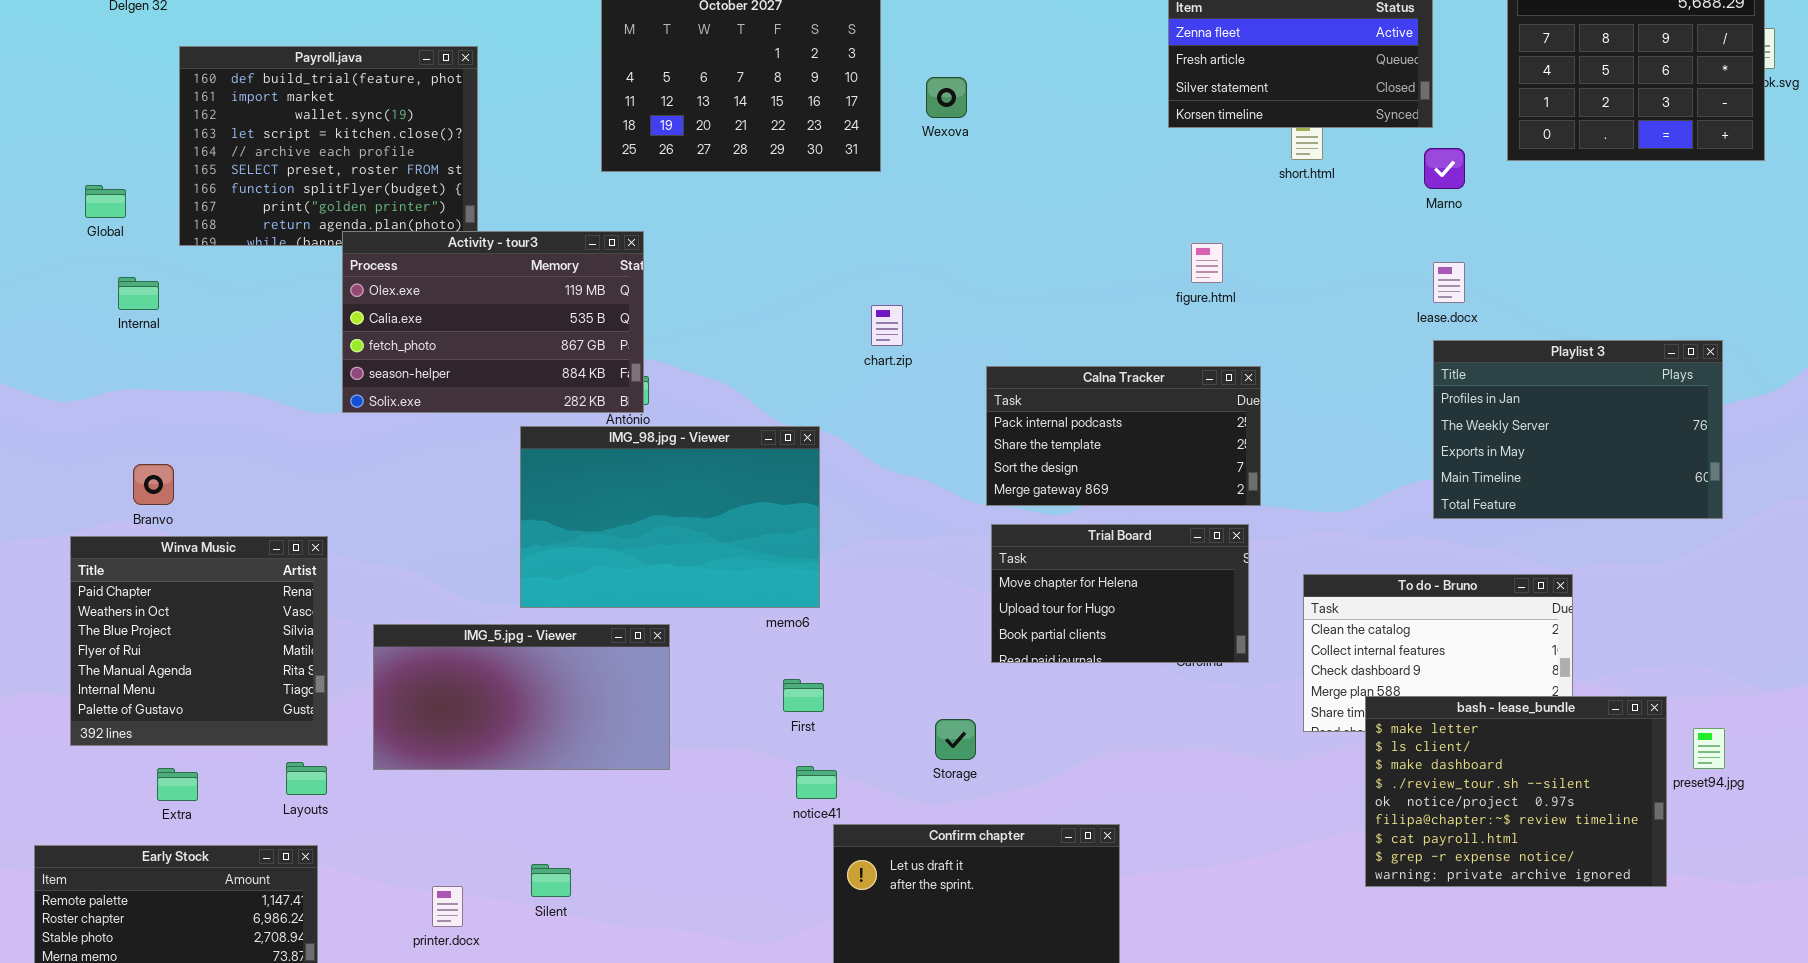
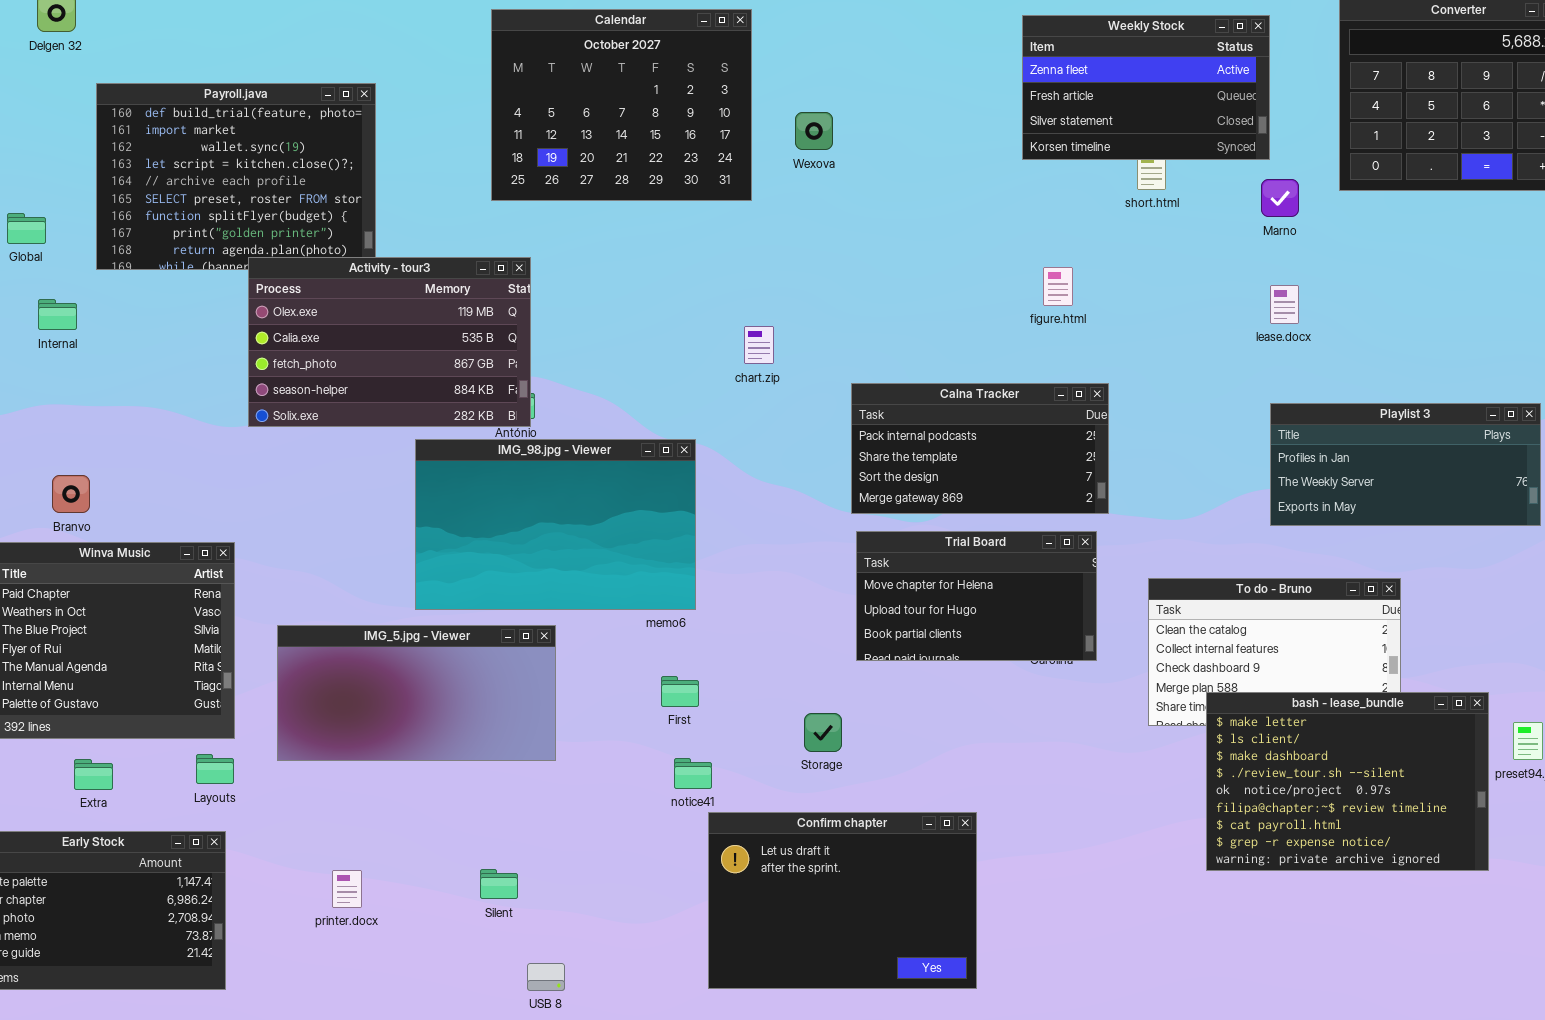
Playlist 3: [1433,340,1723,519] -> [1270,403,1541,526], resized
Silent: [531,864,571,897] -> [480,869,518,899], moved

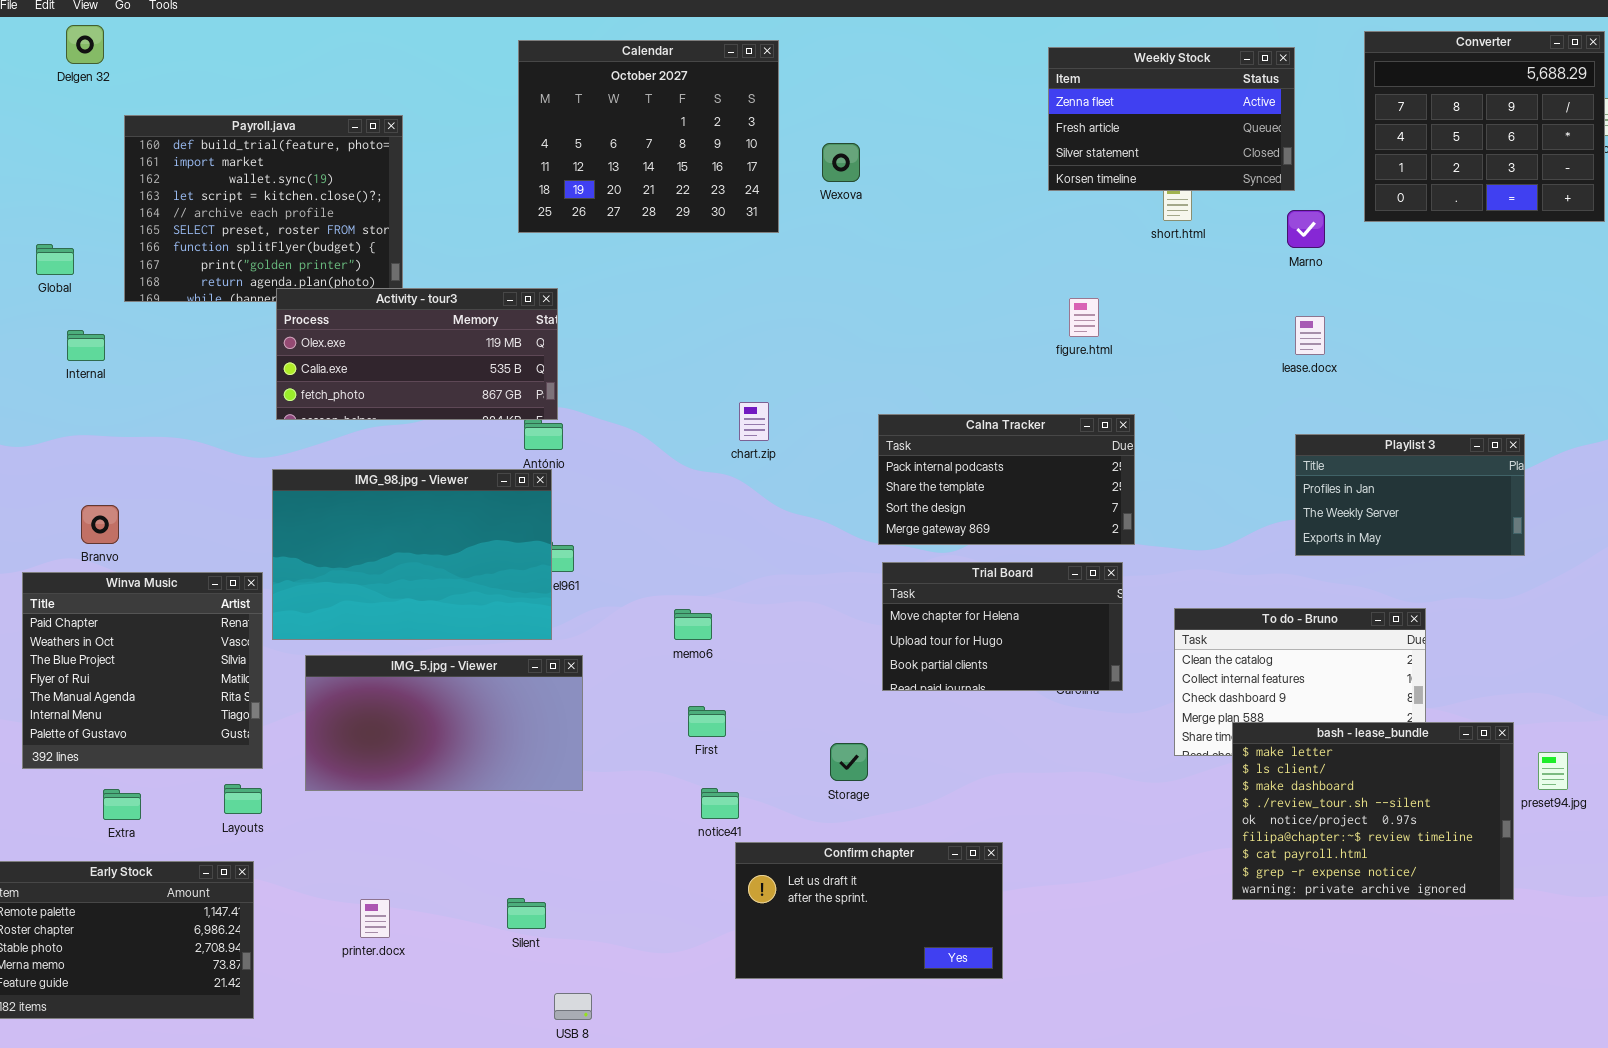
Activity - tour3: [248,257,531,427] -> [276,288,558,420], resized
chart.zip: [744,326,774,364] -> [739,402,769,441], moved
Playlist 3: [1270,403,1541,526] -> [1295,434,1525,556], resized
IMG_98.jpg - Viewer: [415,439,696,610] -> [272,469,552,640], moved
Confirm chapter: [708,812,977,989] -> [735,842,1003,979], resized

